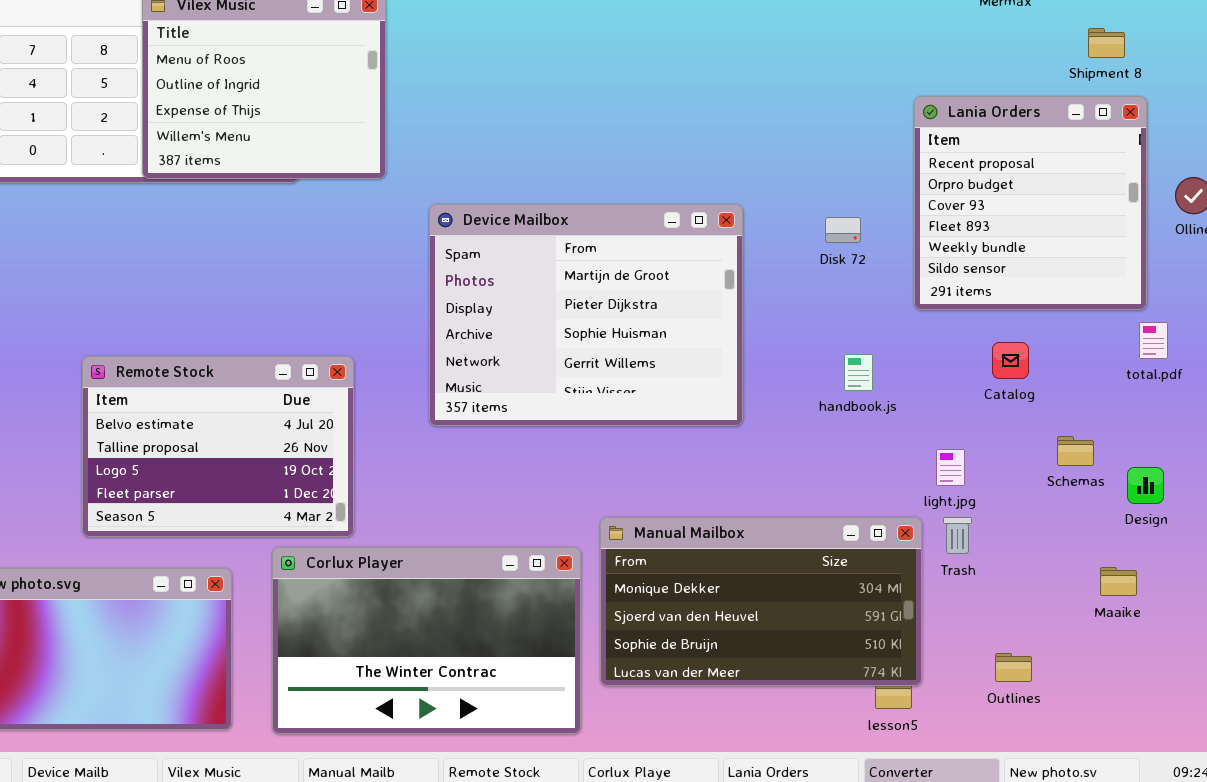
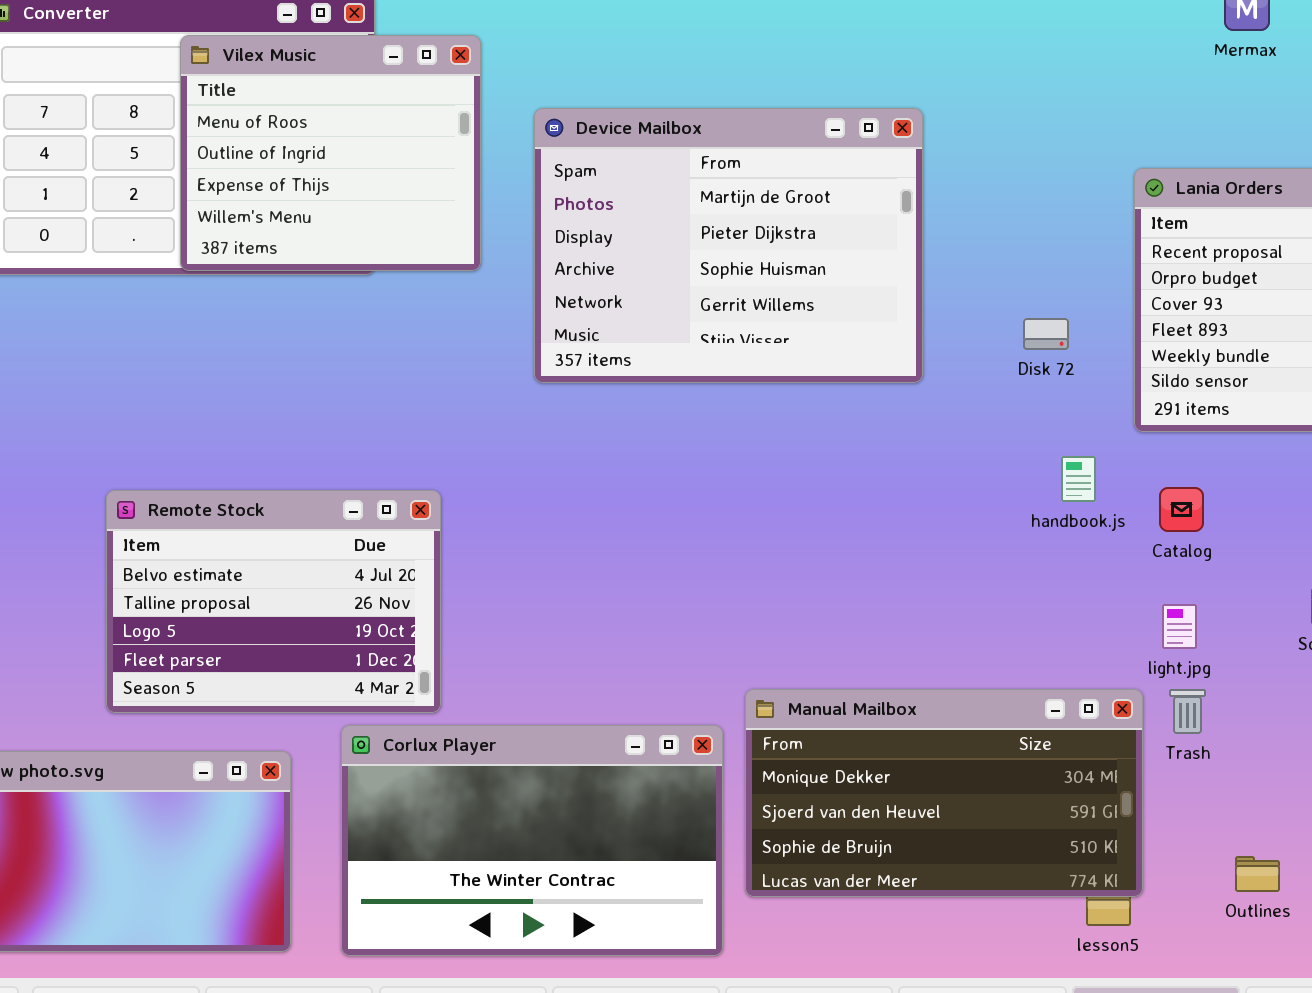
Device Mailbox: [429,204,743,426] -> [534,108,923,383], moved
Catalog: [992,342,1029,379] -> [1159,487,1204,532], moved
handbook.js: [844,354,873,391] -> [1061,456,1096,502], moved

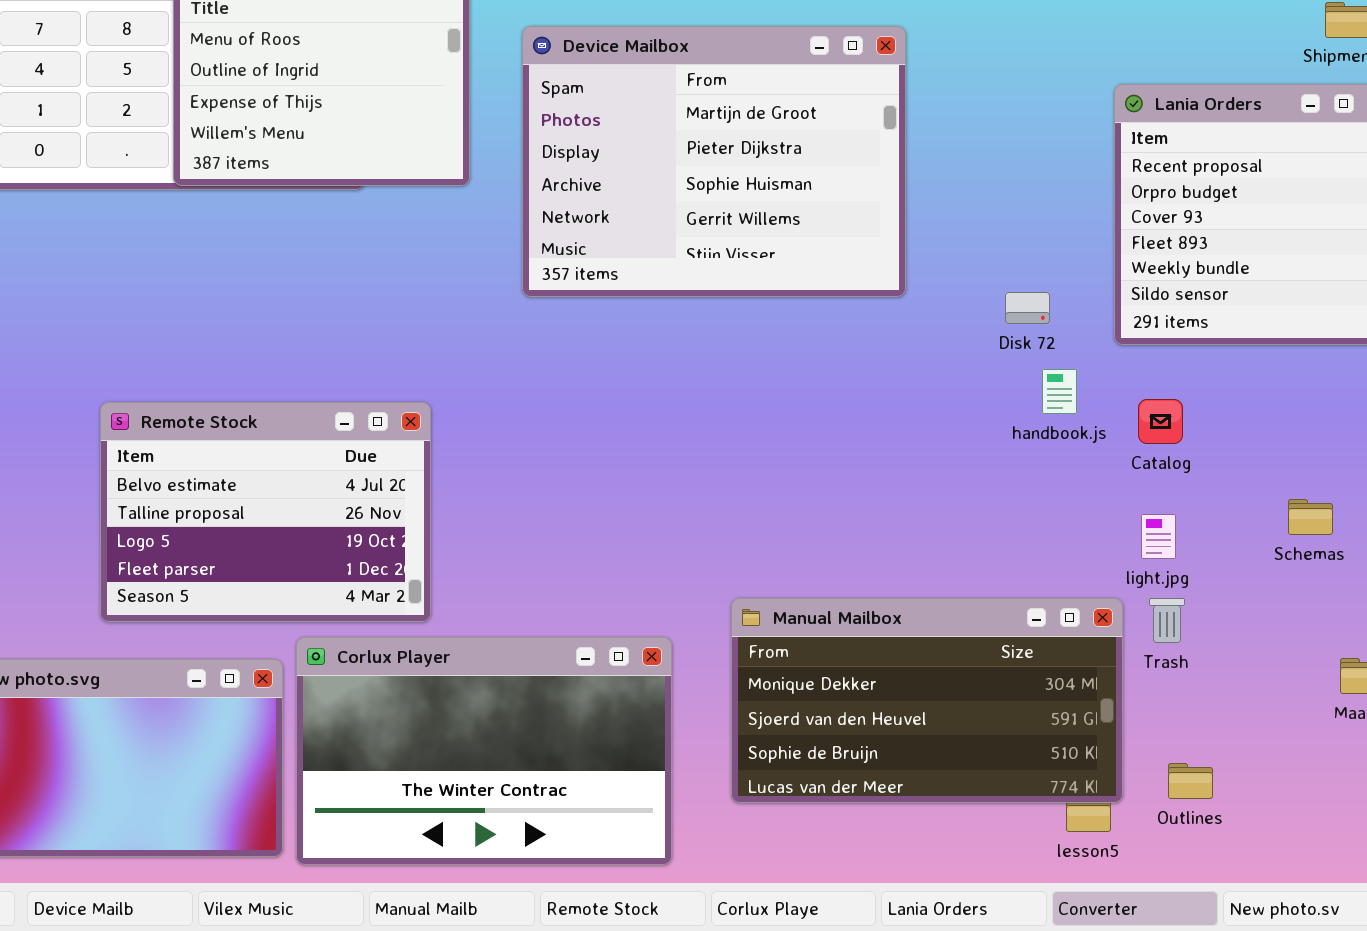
Disk 72: [1023,318,1069,350] -> [1005,292,1050,324], moved
Corlux Player: [341,725,723,956] -> [296,637,672,865], moved
Outlines: [1235,856,1280,892] -> [1168,763,1213,799], moved

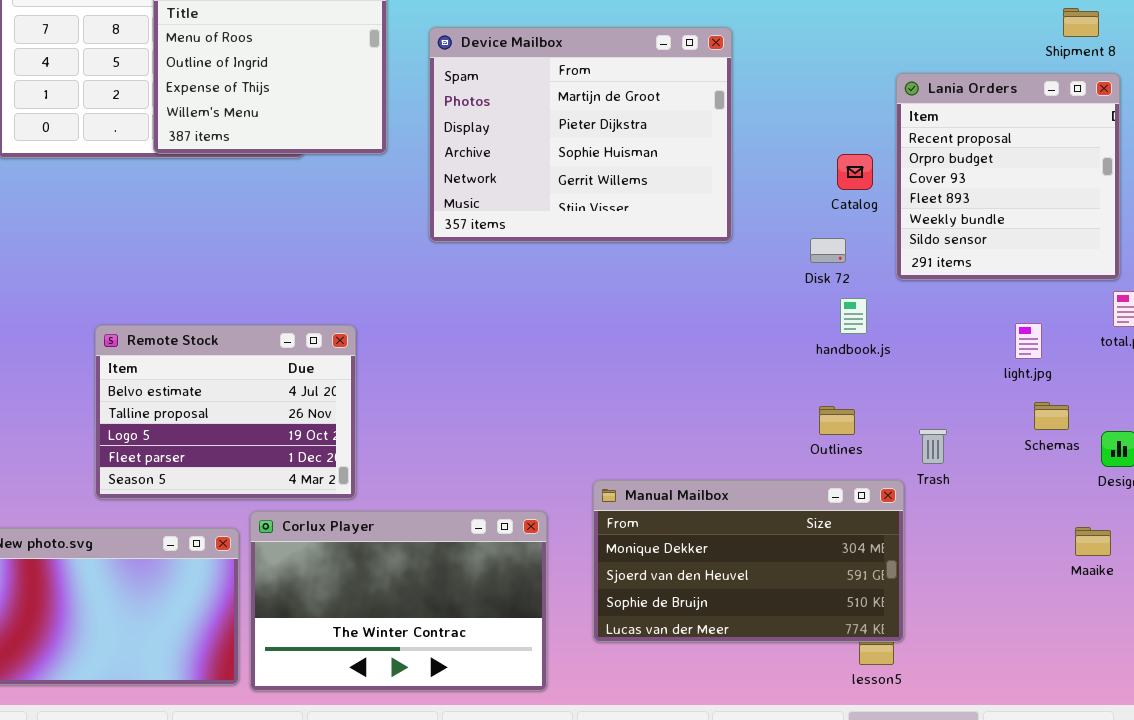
Catalog: [1138,399,1183,444] -> [837,154,873,190], moved
light.jpg: [1141,514,1176,559] -> [1015,323,1042,359], moved
Trash: [1149,598,1185,643] -> [919,429,947,464], moved
Outlines: [1168,763,1213,799] -> [819,406,855,435], moved

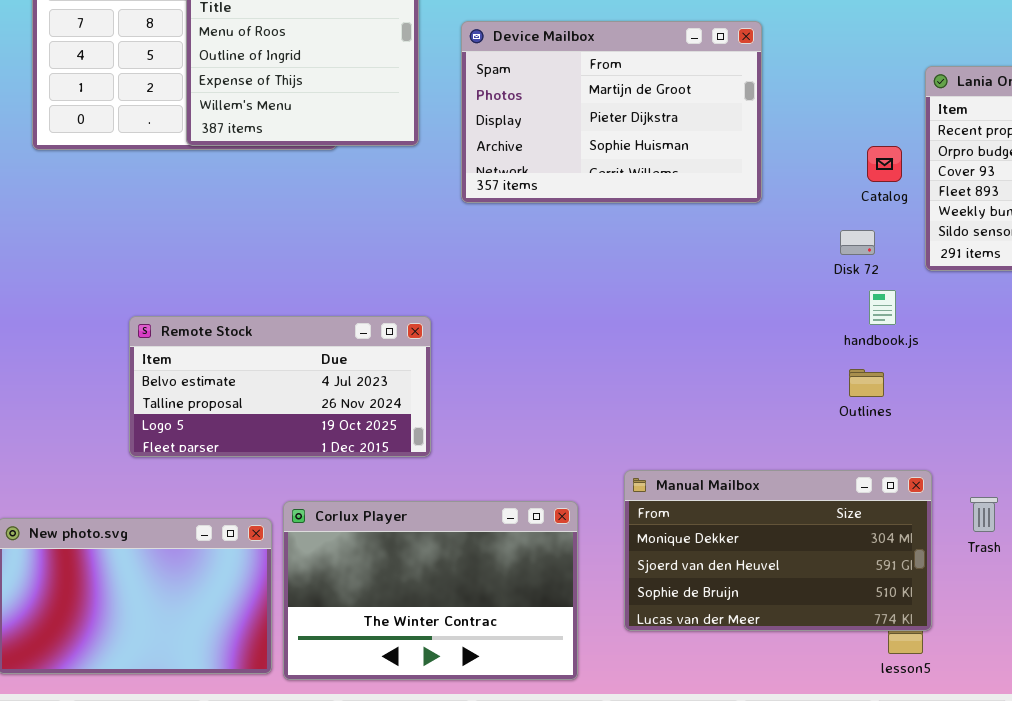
Device Mailbox: [429,27,732,242] -> [461,21,762,203], resized
Remote Stock: [95,325,356,499] -> [129,316,431,457], resized
Outlines: [819,406,855,435] -> [849,369,884,397], moved
Trash: [919,429,947,464] -> [970,497,998,532], moved

